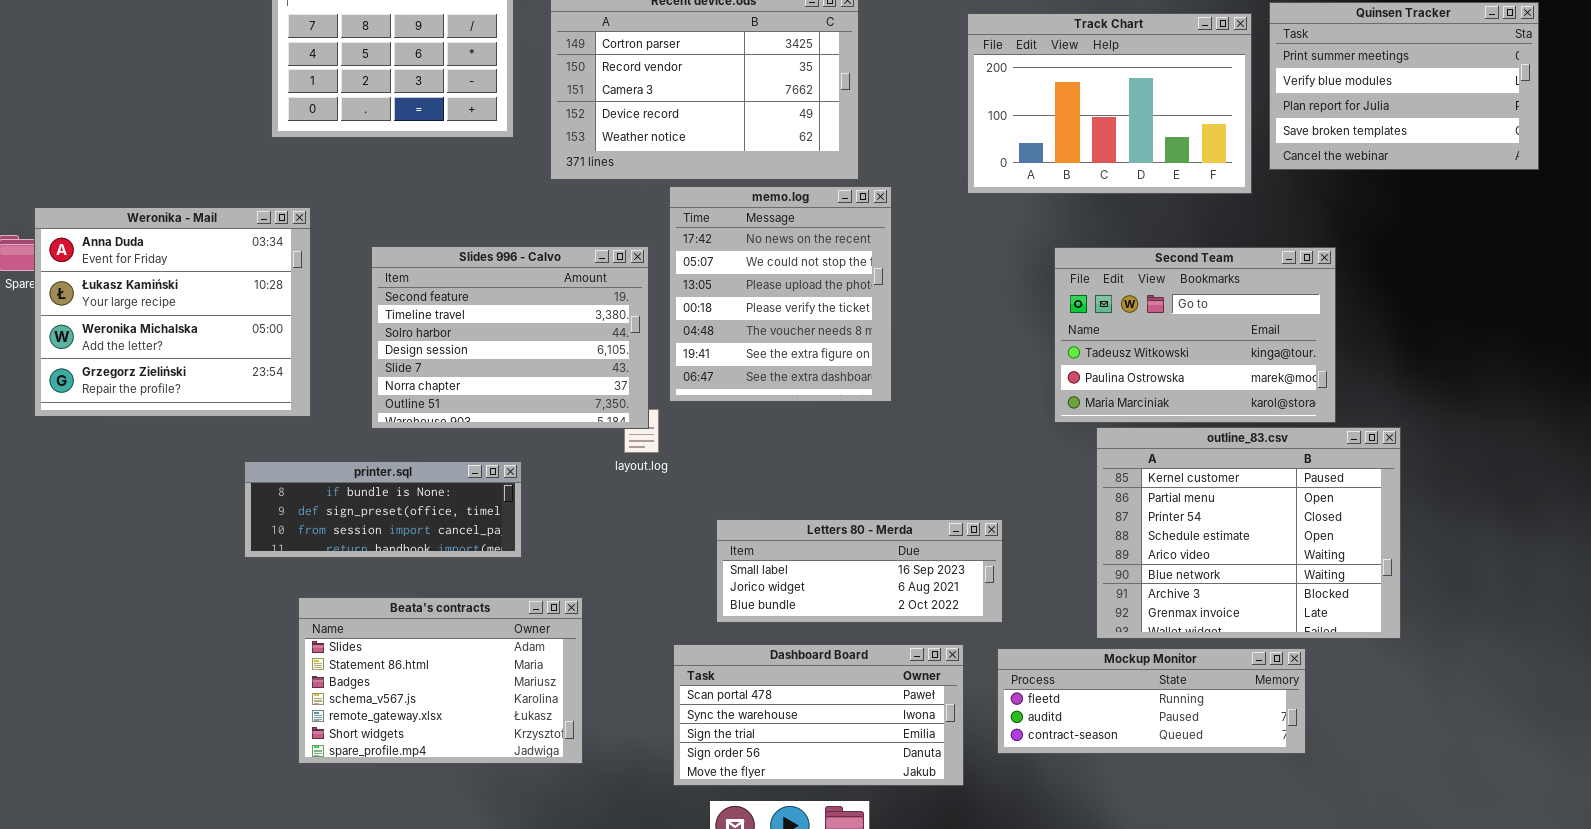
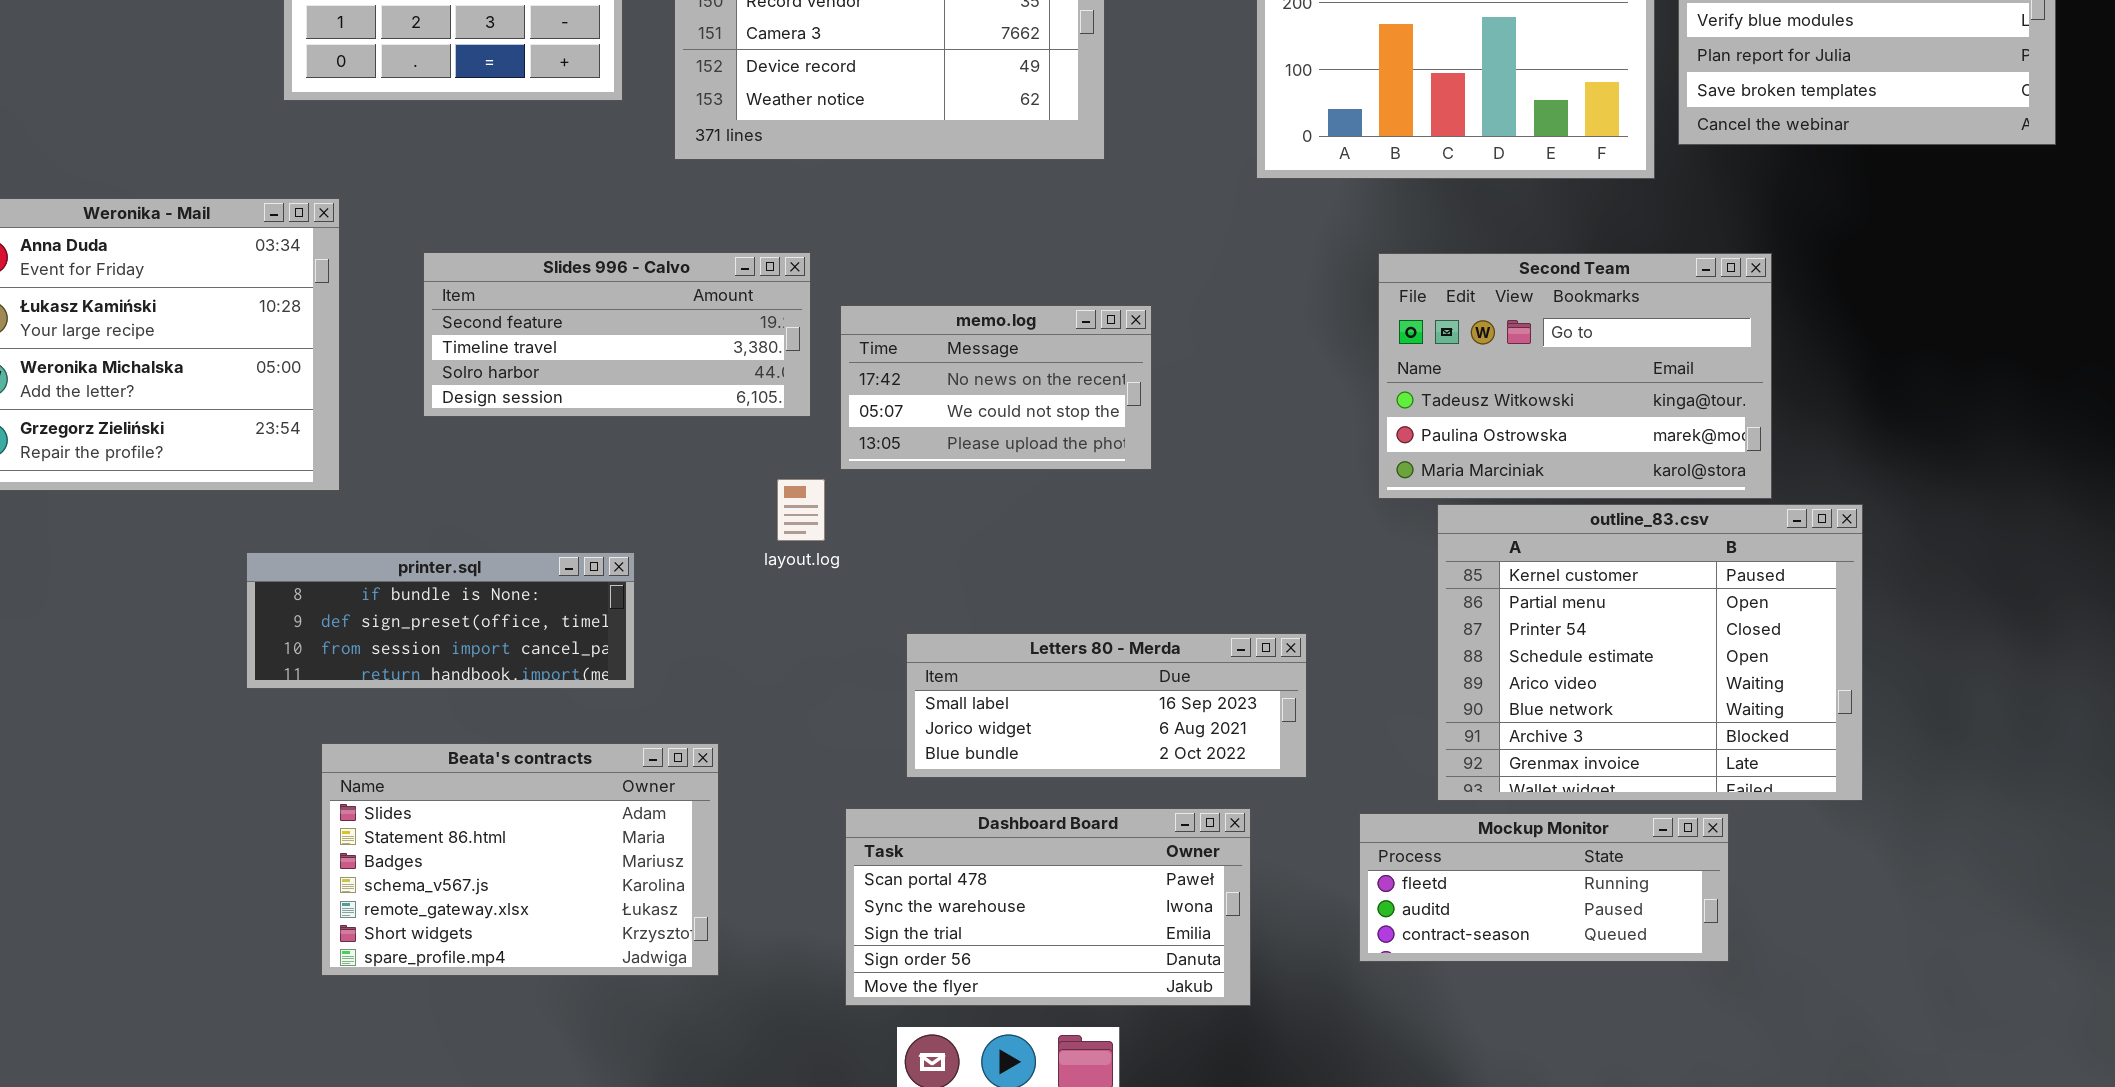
memo.log: [669,186,892,402] -> [840,305,1152,470], resized
Slides 996 - Calvo: [371,246,649,429] -> [423,252,811,417], resized
Mockup Monitor: [997,648,1306,754] -> [1359,813,1729,962], resized

